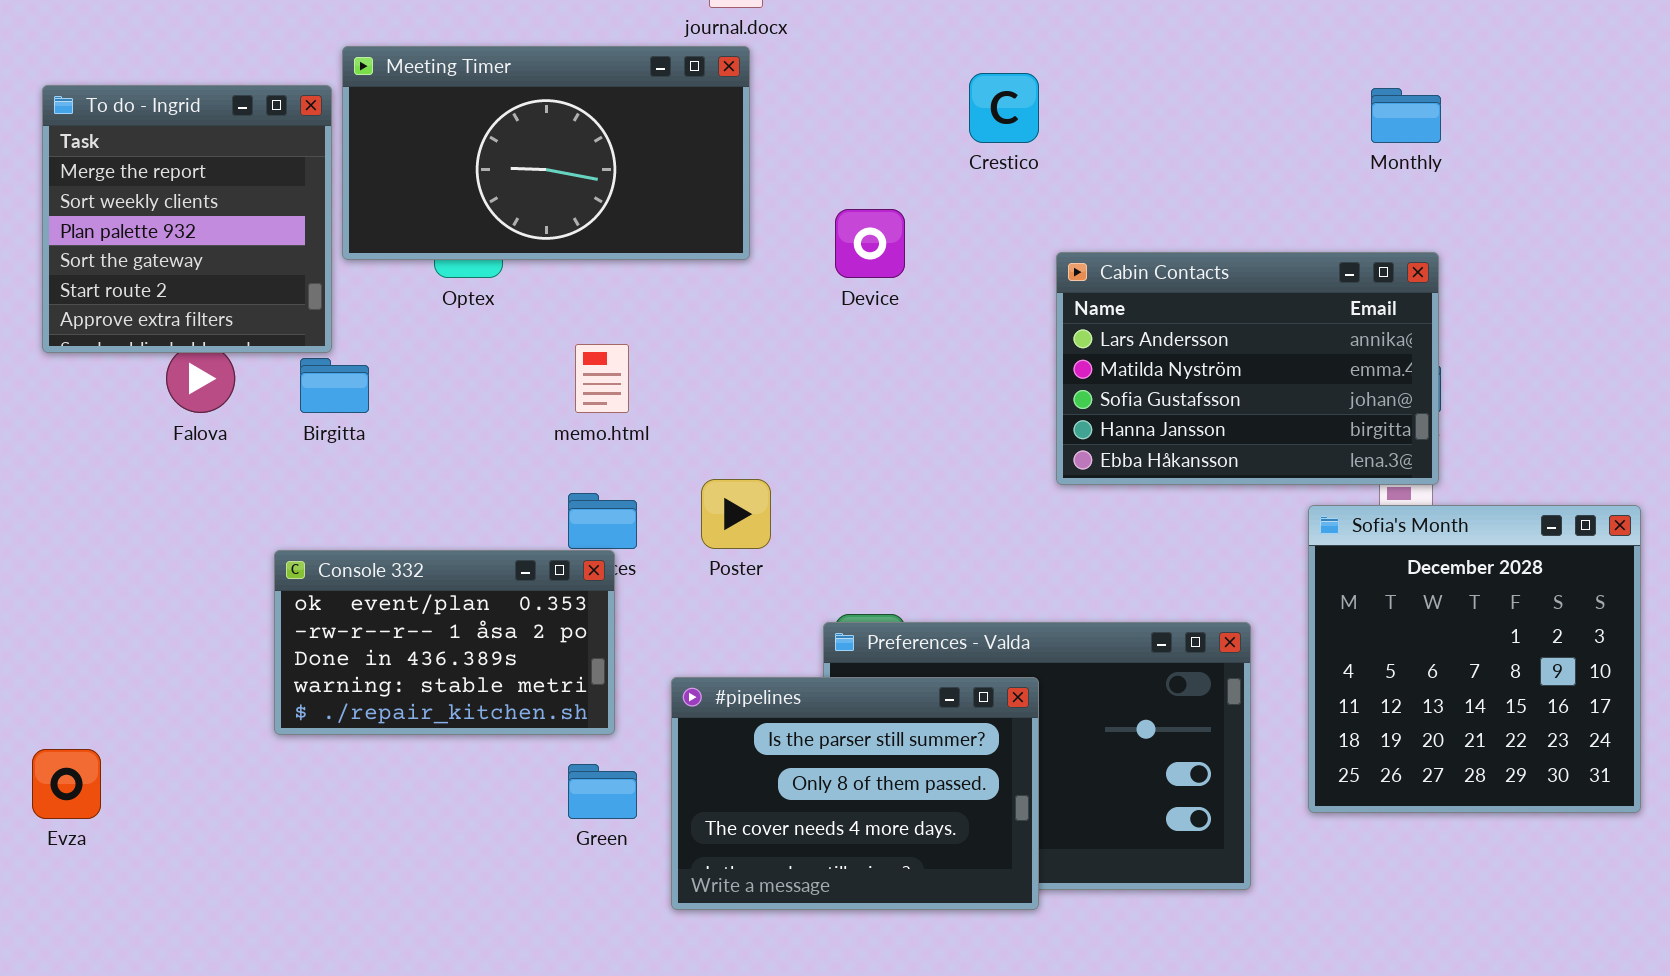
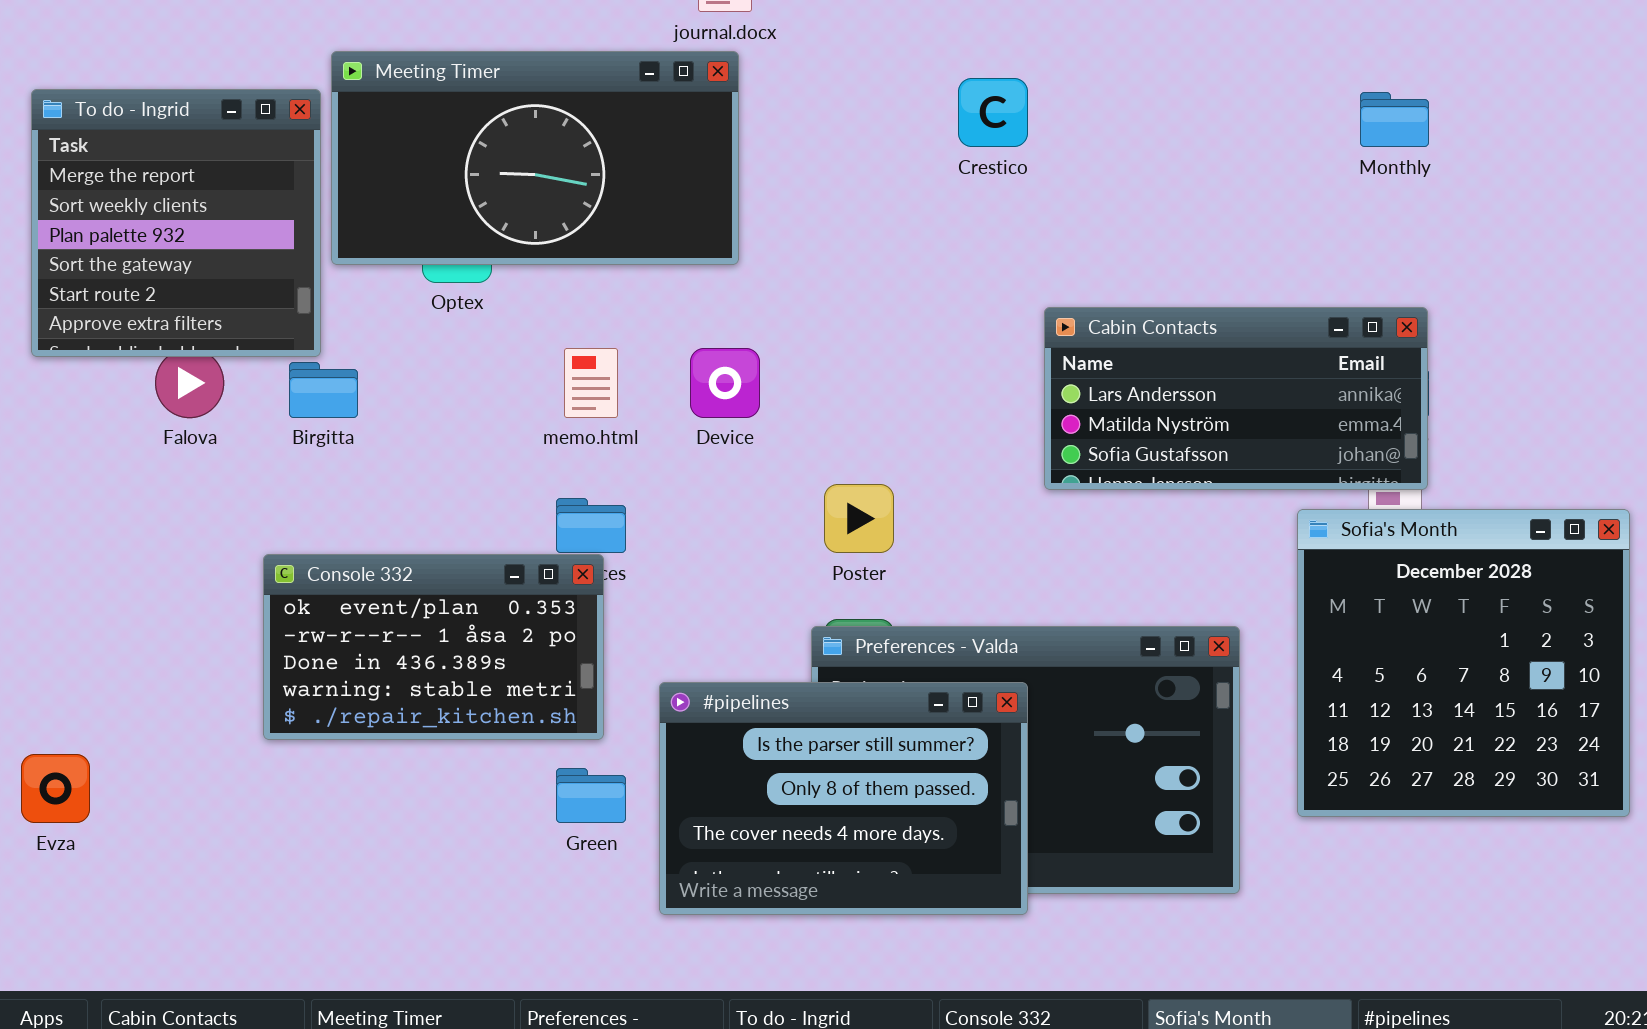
Device: [835,209,905,278] -> [690,348,760,418], moved
Cabin Contacts: [1056,252,1439,485] -> [1044,307,1428,490], resized
Poster: [701,479,771,549] -> [824,484,894,553], moved

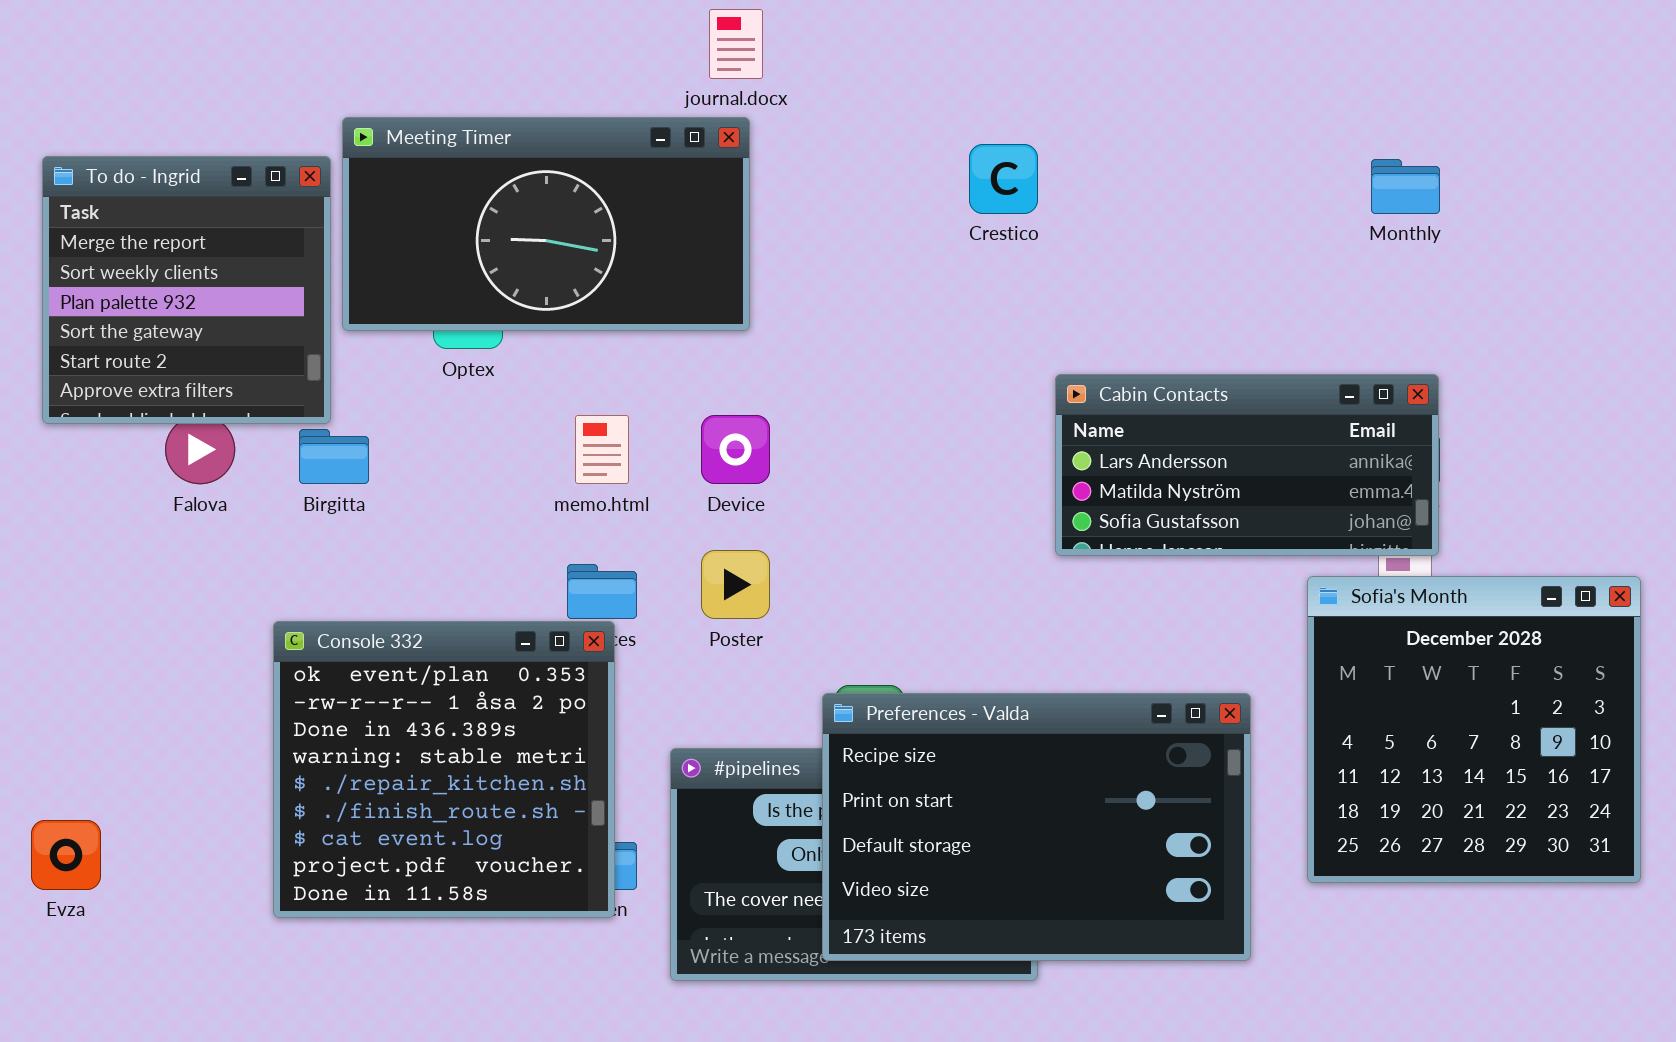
Poster: [824,484,894,553] -> [701,550,770,619], moved
Console 332: [263,554,604,740] -> [273,621,615,918], resized
Preferences - Valda: [811,626,1240,894] -> [822,693,1251,961], raised

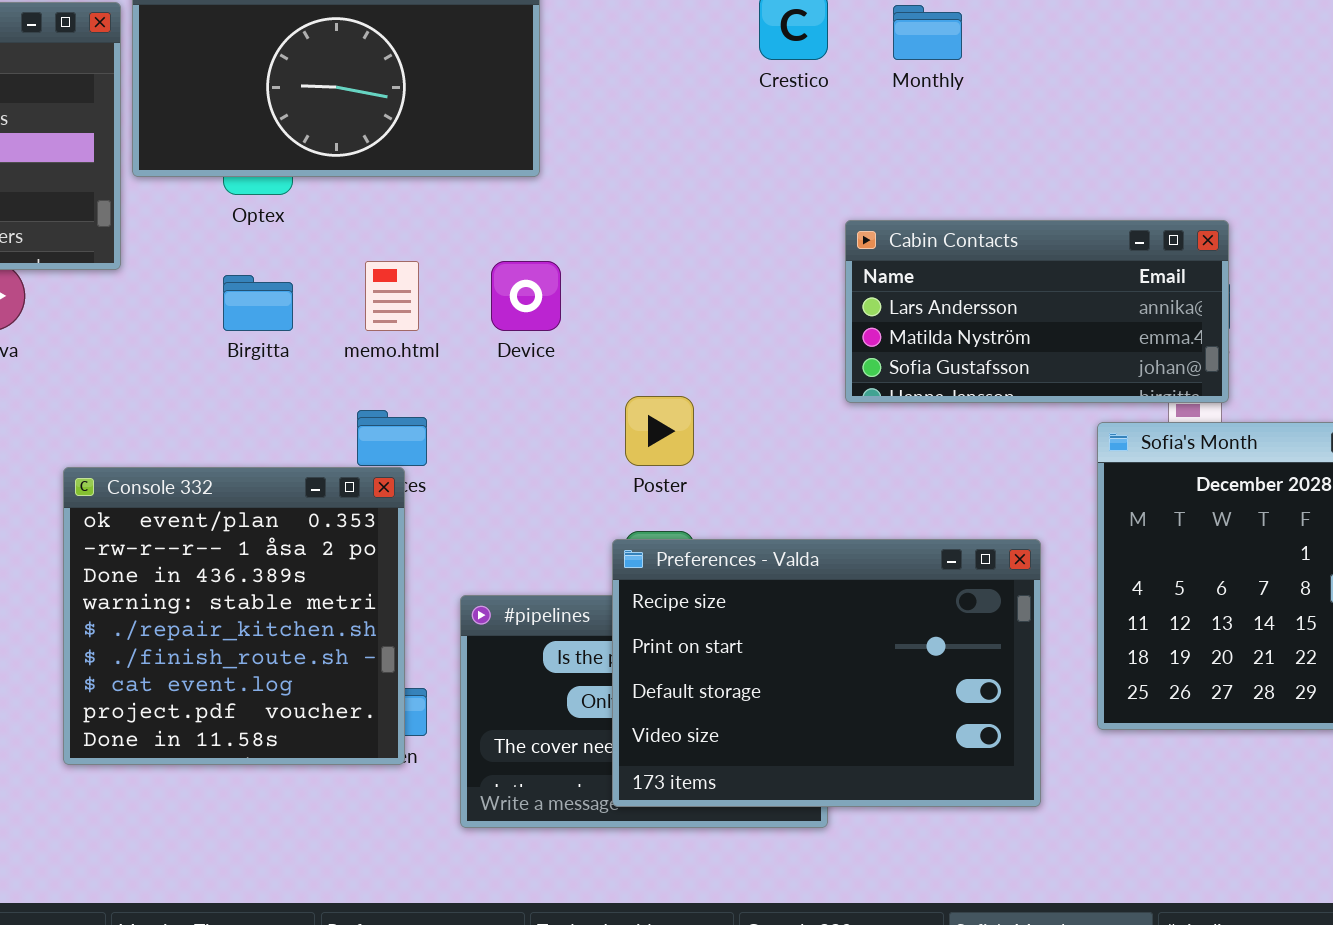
Monthly: [1371,159,1440,214] -> [893,5,962,60], moved
Birgitta: [299,429,369,484] -> [223,275,293,331], moved
Poster: [701,550,770,619] -> [625,396,694,466], moved

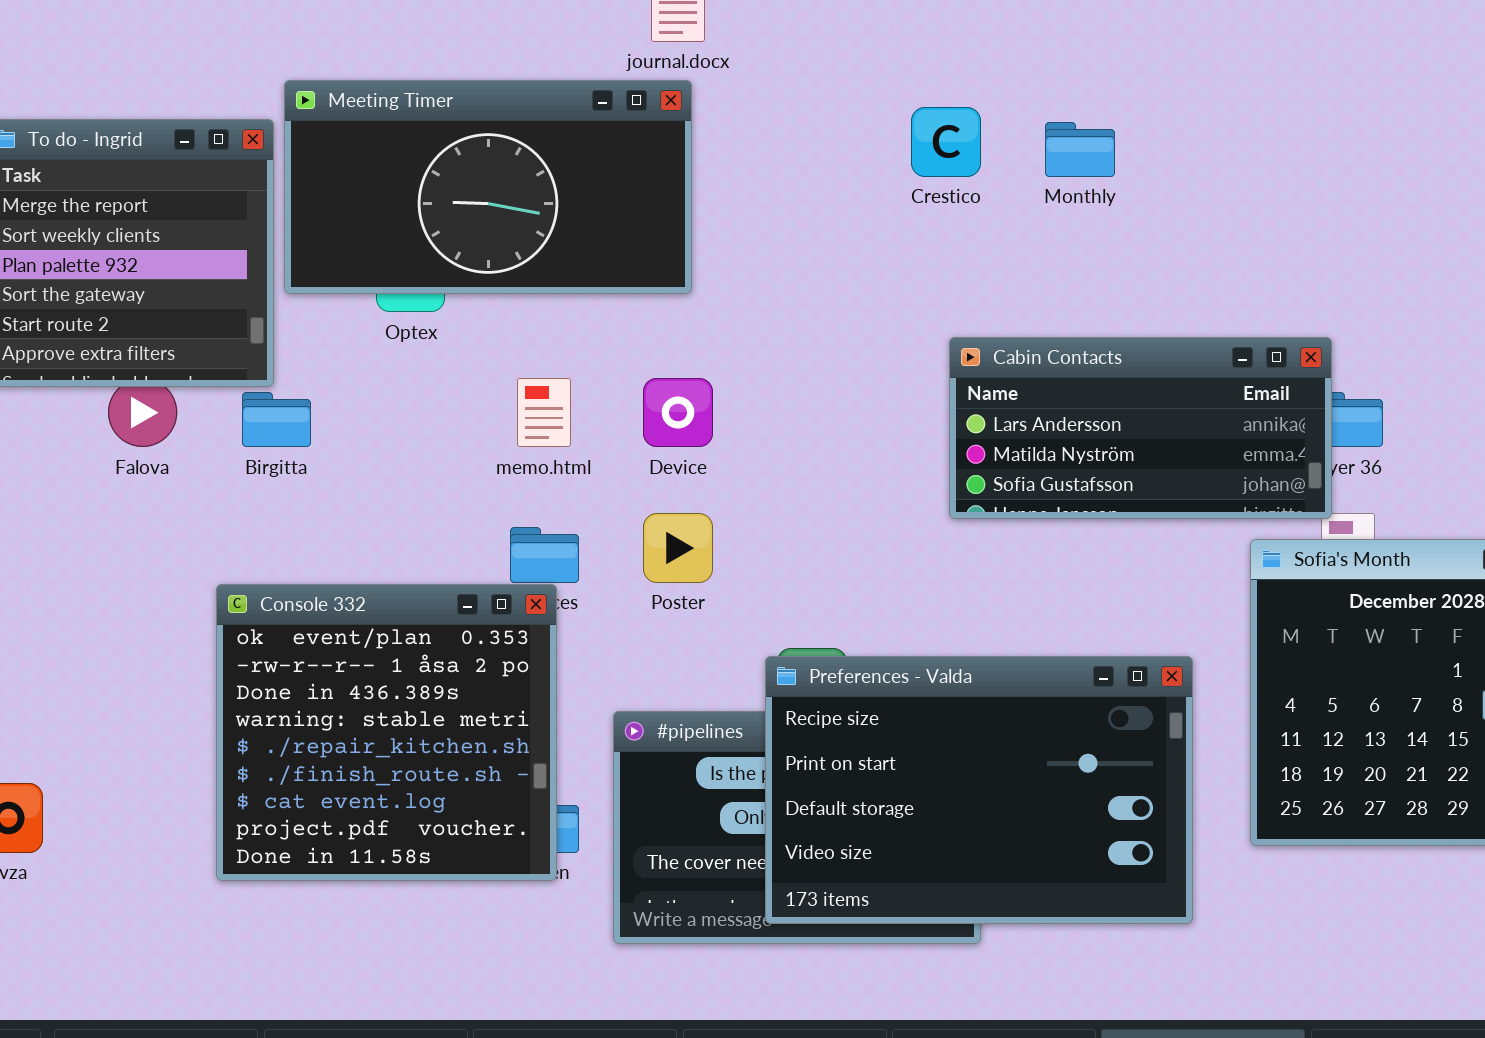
Cabin Contacts: [845,220,1229,403] -> [949,337,1332,519], moved
Birgitta: [223,275,293,331] -> [242,392,311,447], moved
Poster: [625,396,694,466] -> [643,513,713,583], moved

